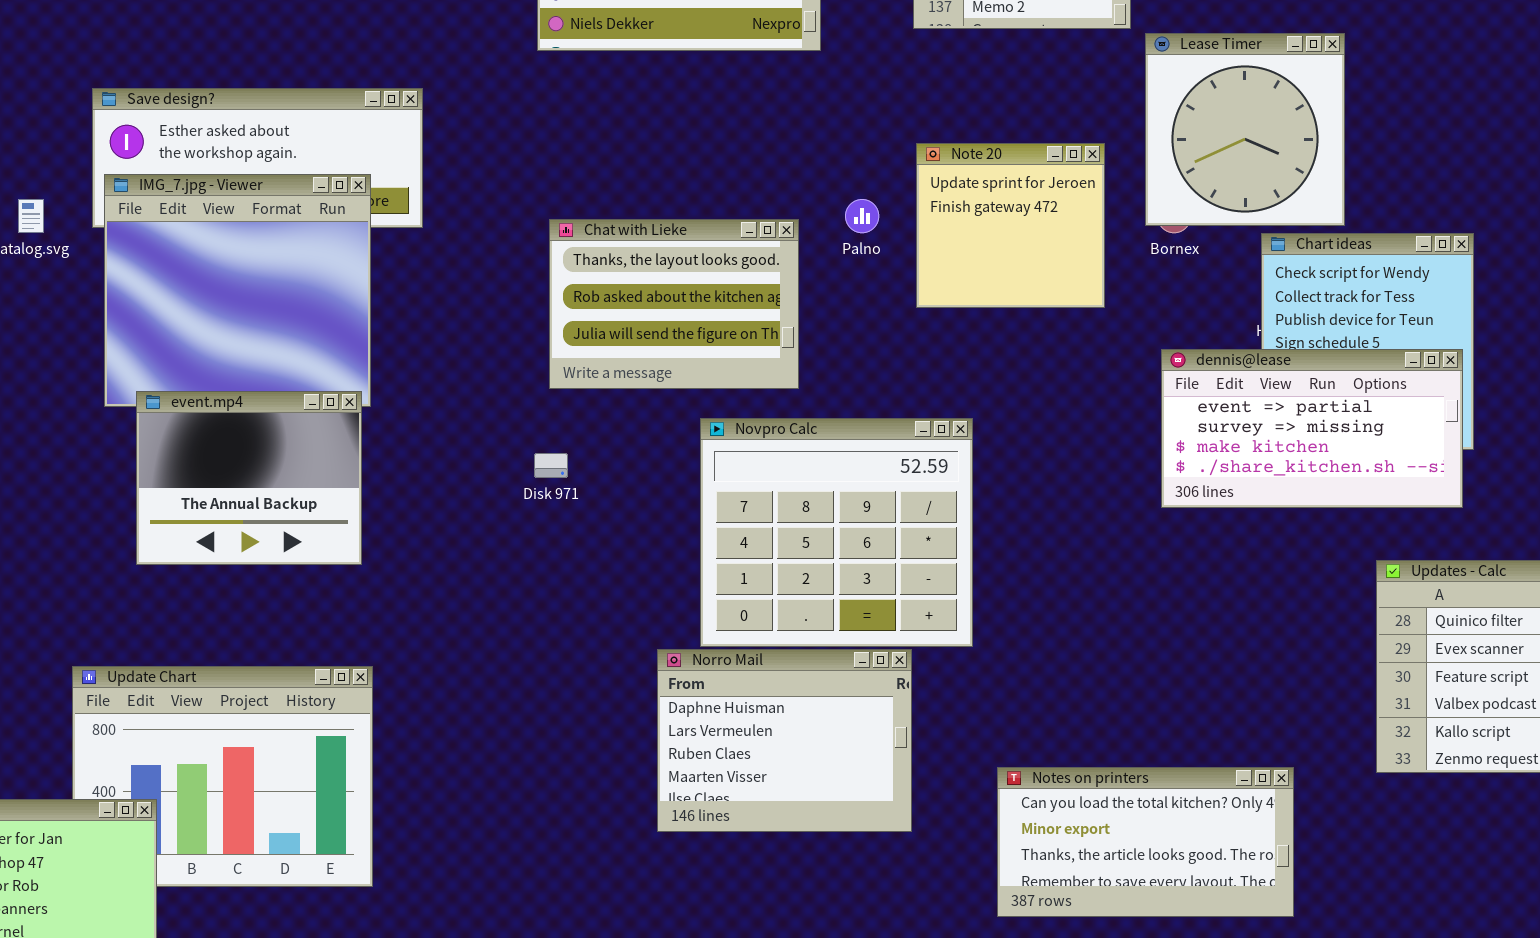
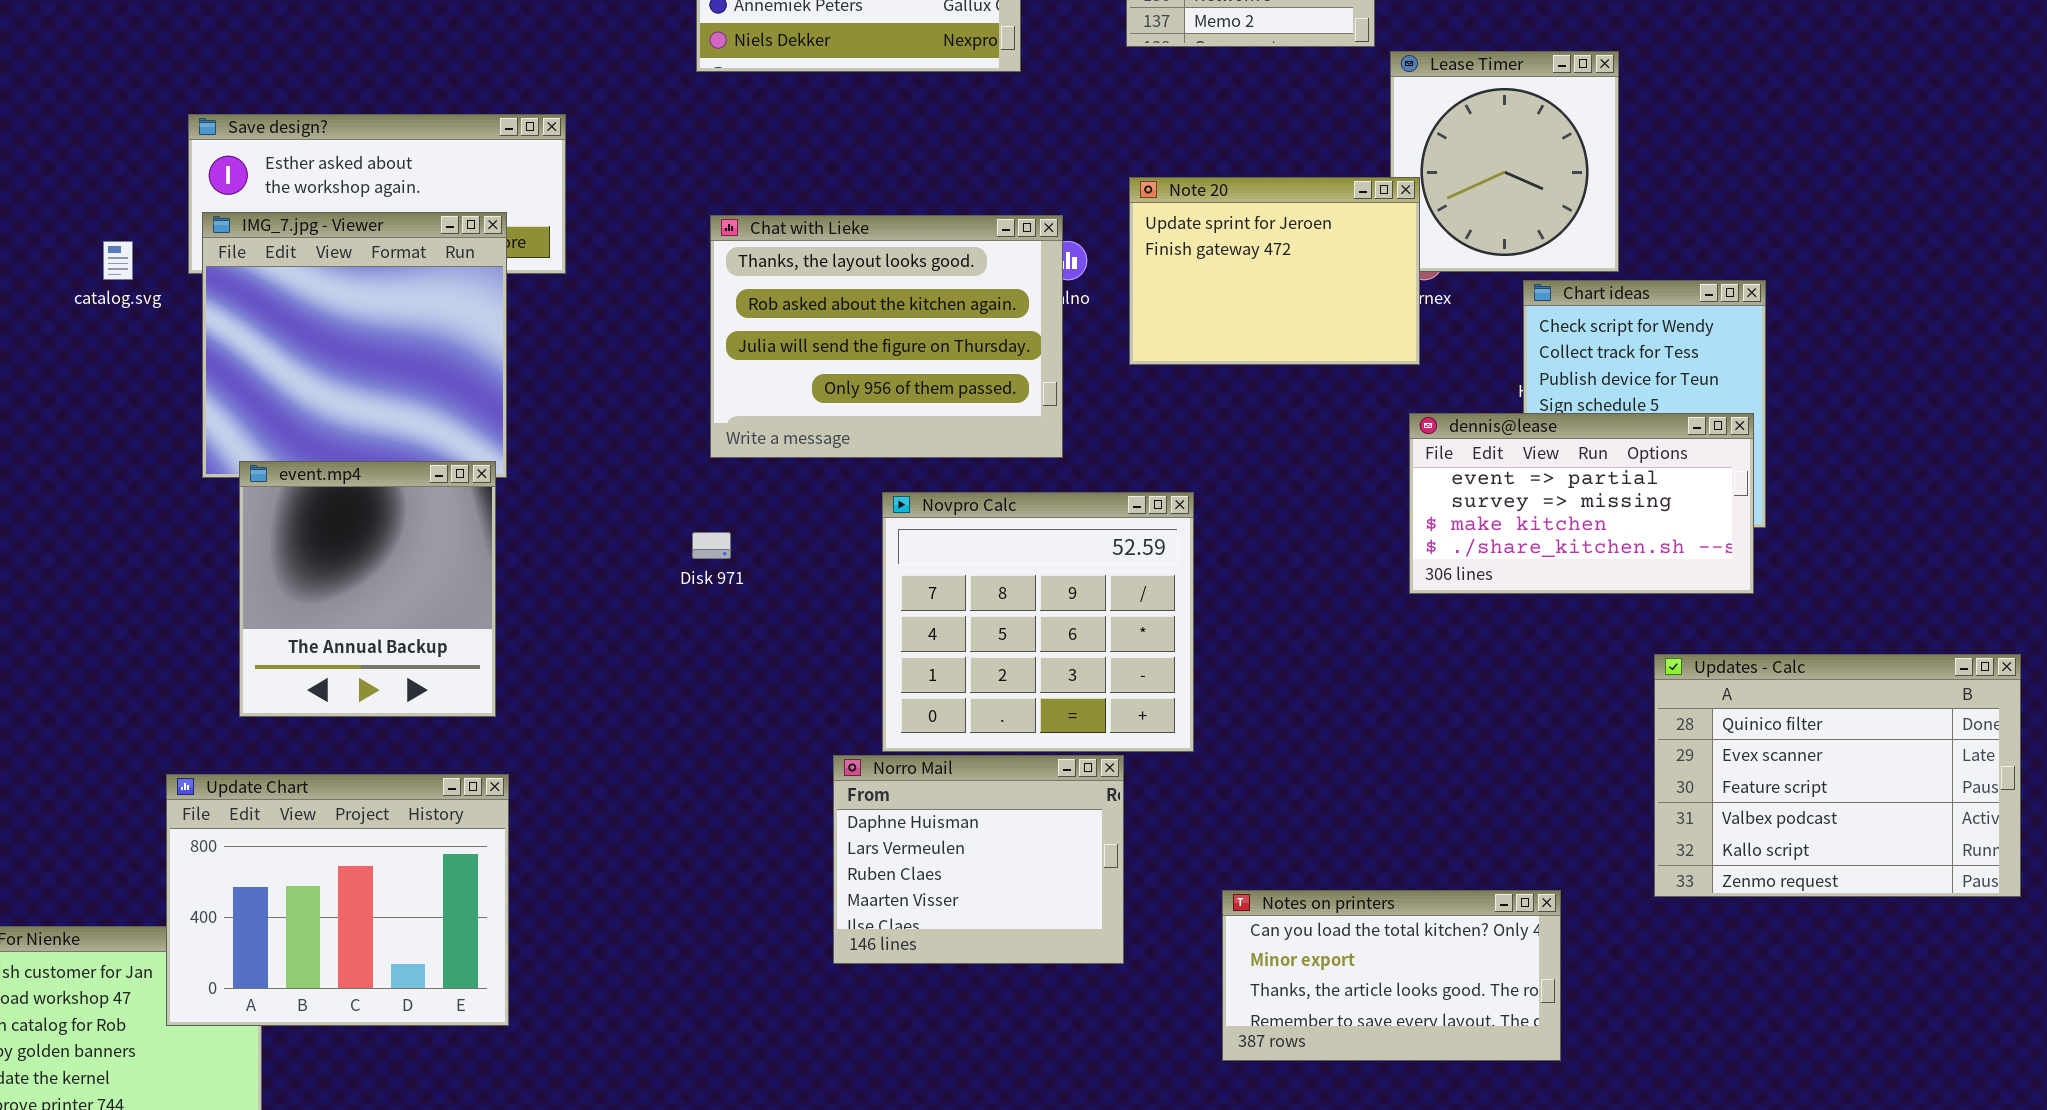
Note 20: [916,143,1105,308] -> [1129,177,1420,365], resized
Chat with Lieke: [549,219,799,389] -> [710,215,1063,458], resized
event.mp4: [136,391,362,565] -> [239,461,496,717], resized
Update Chart: [72,666,373,887] -> [166,774,509,1026], raised

